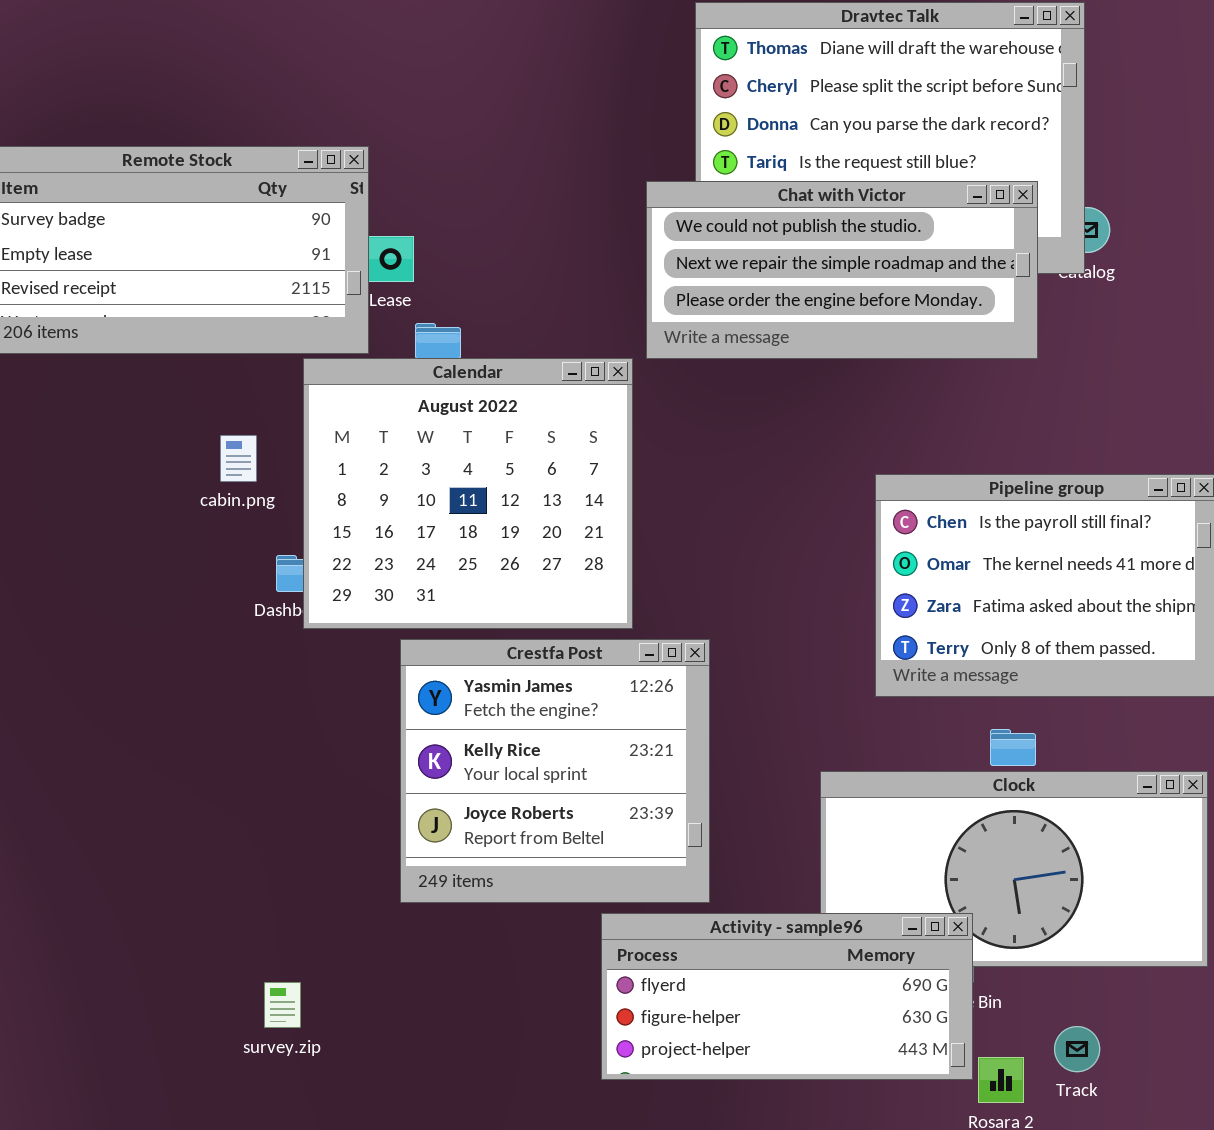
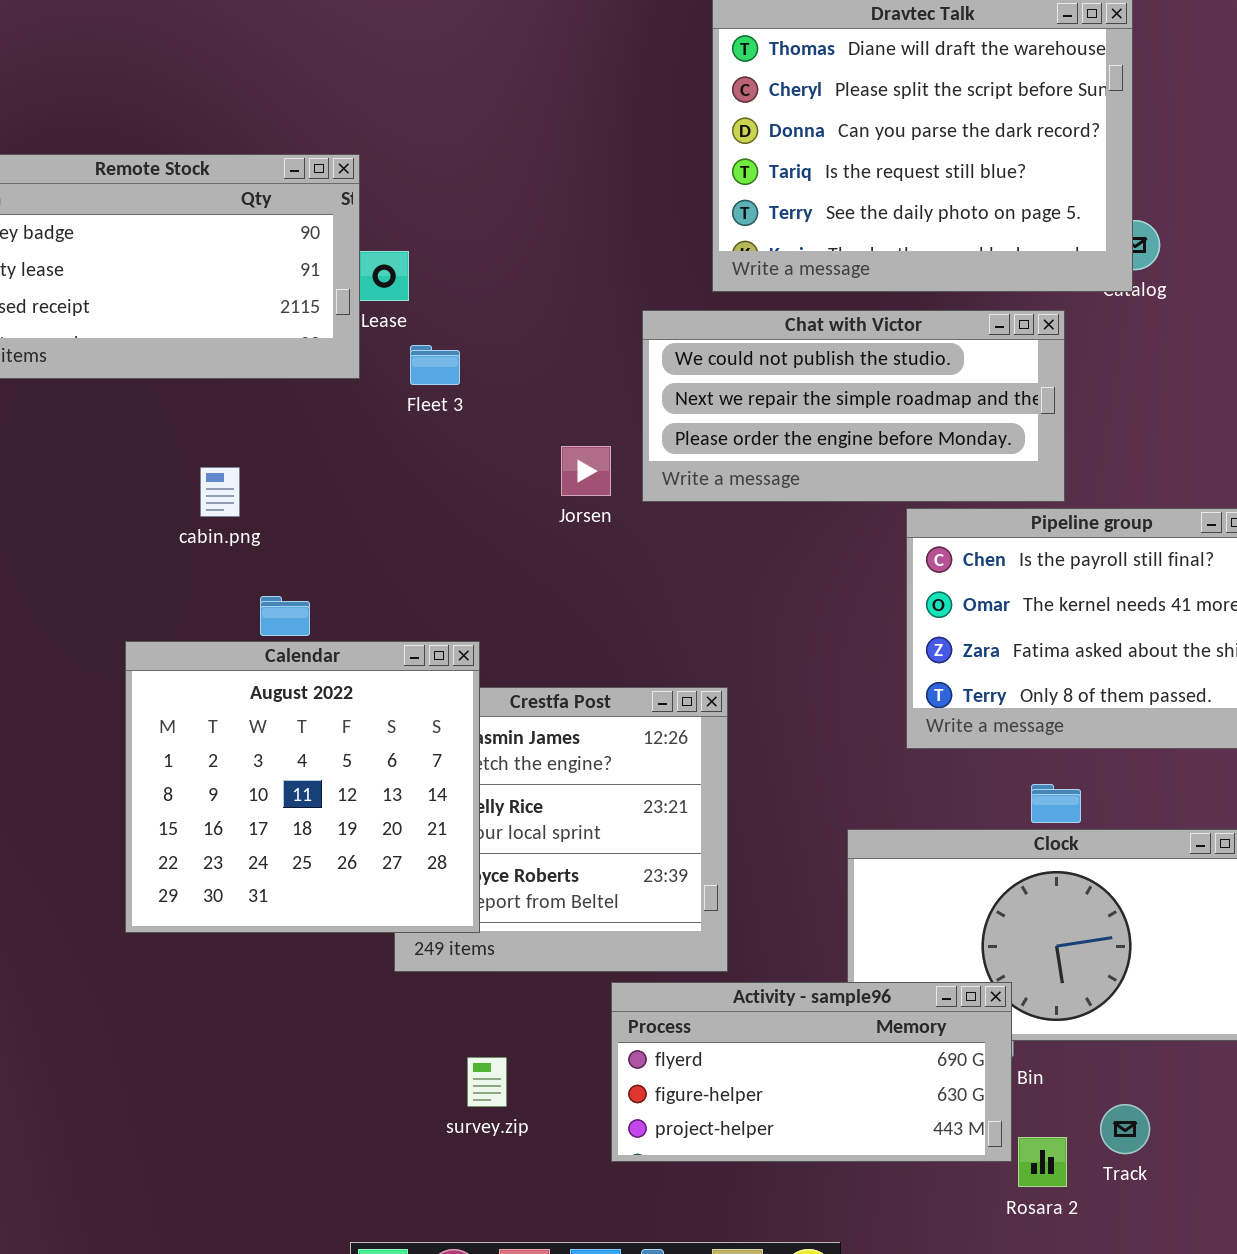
Chat with Victor: [646,181,1038,359] -> [642,310,1065,502], moved
Calendar: [303,358,633,629] -> [125,641,480,933], moved
survey.zip: [264,982,301,1028] -> [467,1057,507,1107], moved

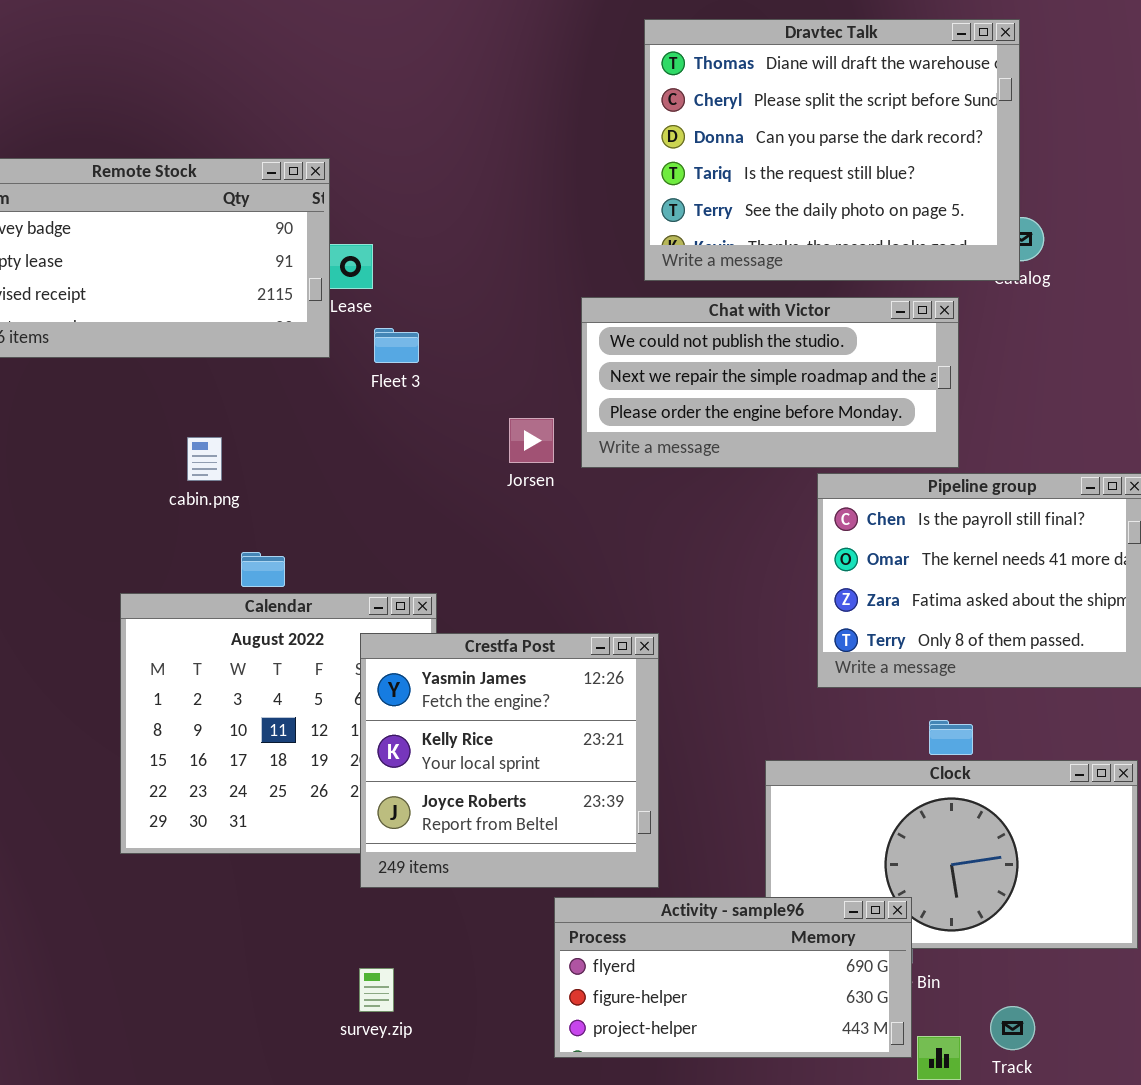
Crestfa Post: [394,687,728,972] -> [360,633,659,888], raised
survey.zip: [467,1057,507,1107] -> [359,968,394,1012], moved

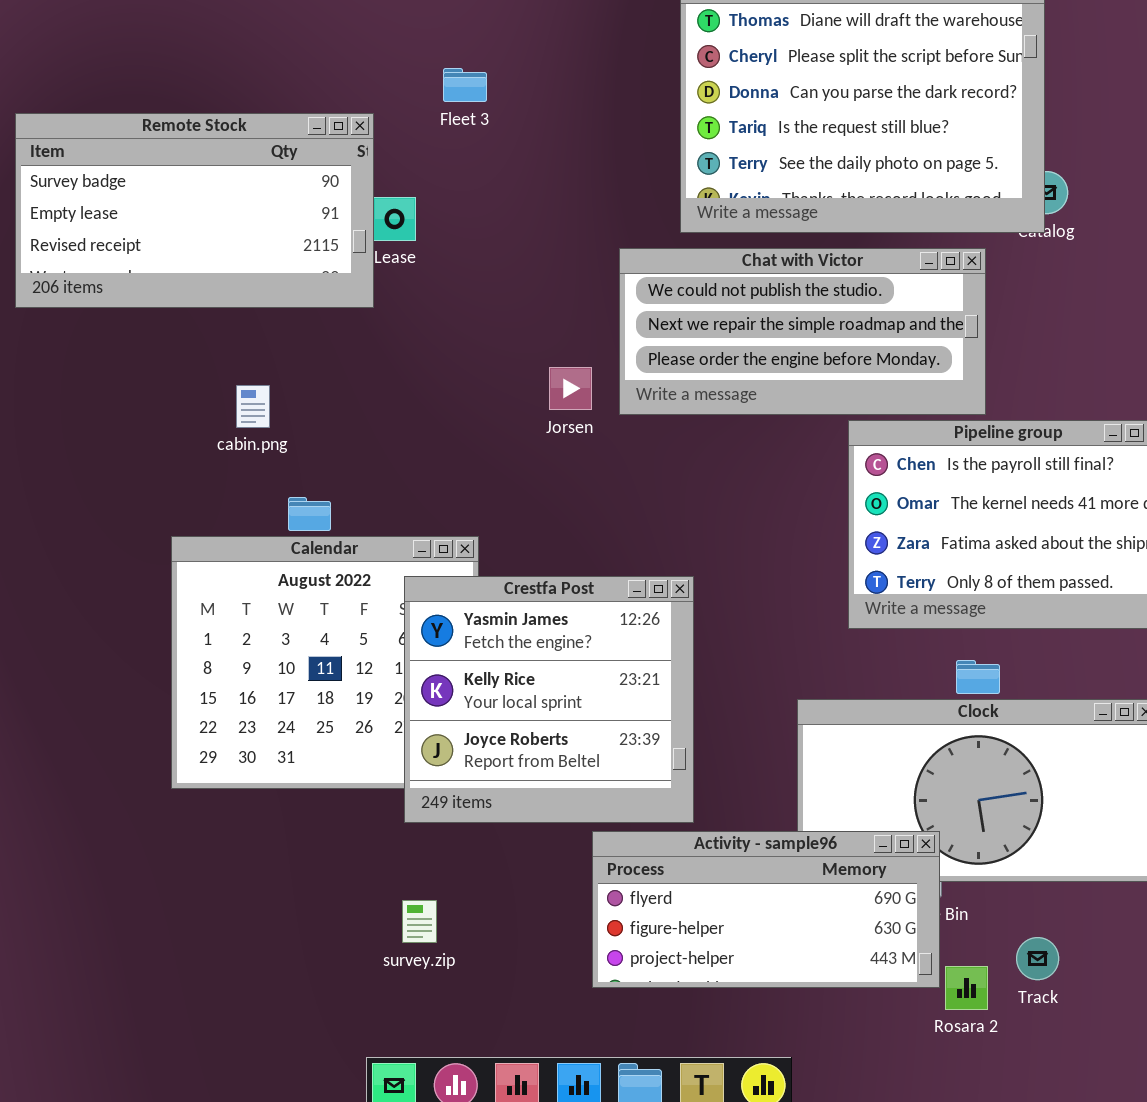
Fleet 3: [374,328,419,363] -> [443,68,487,102], moved

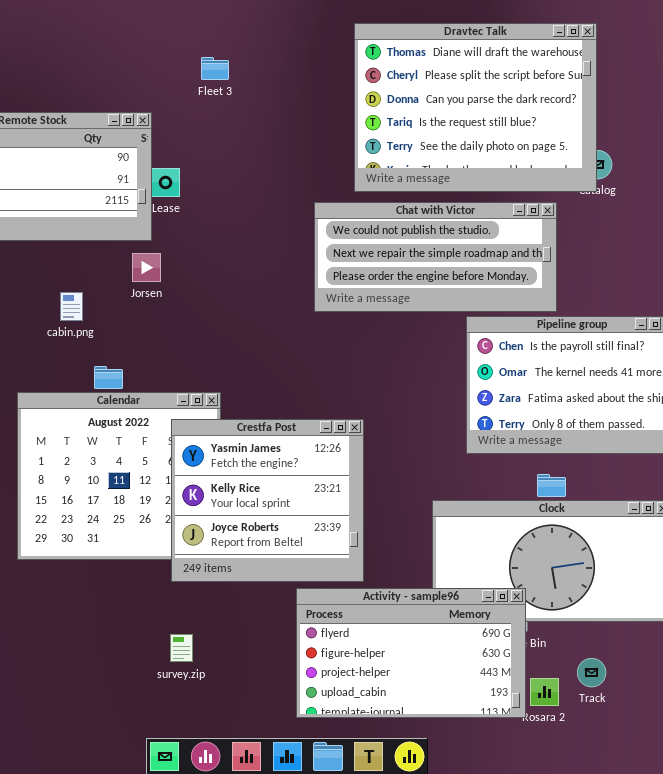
Fleet 3: [443,68,487,102] -> [201,57,229,80], moved
Jorsen: [549,367,592,410] -> [132,253,161,282], moved
Activity - sample96: [592,831,940,988] -> [296,588,526,718], resized

